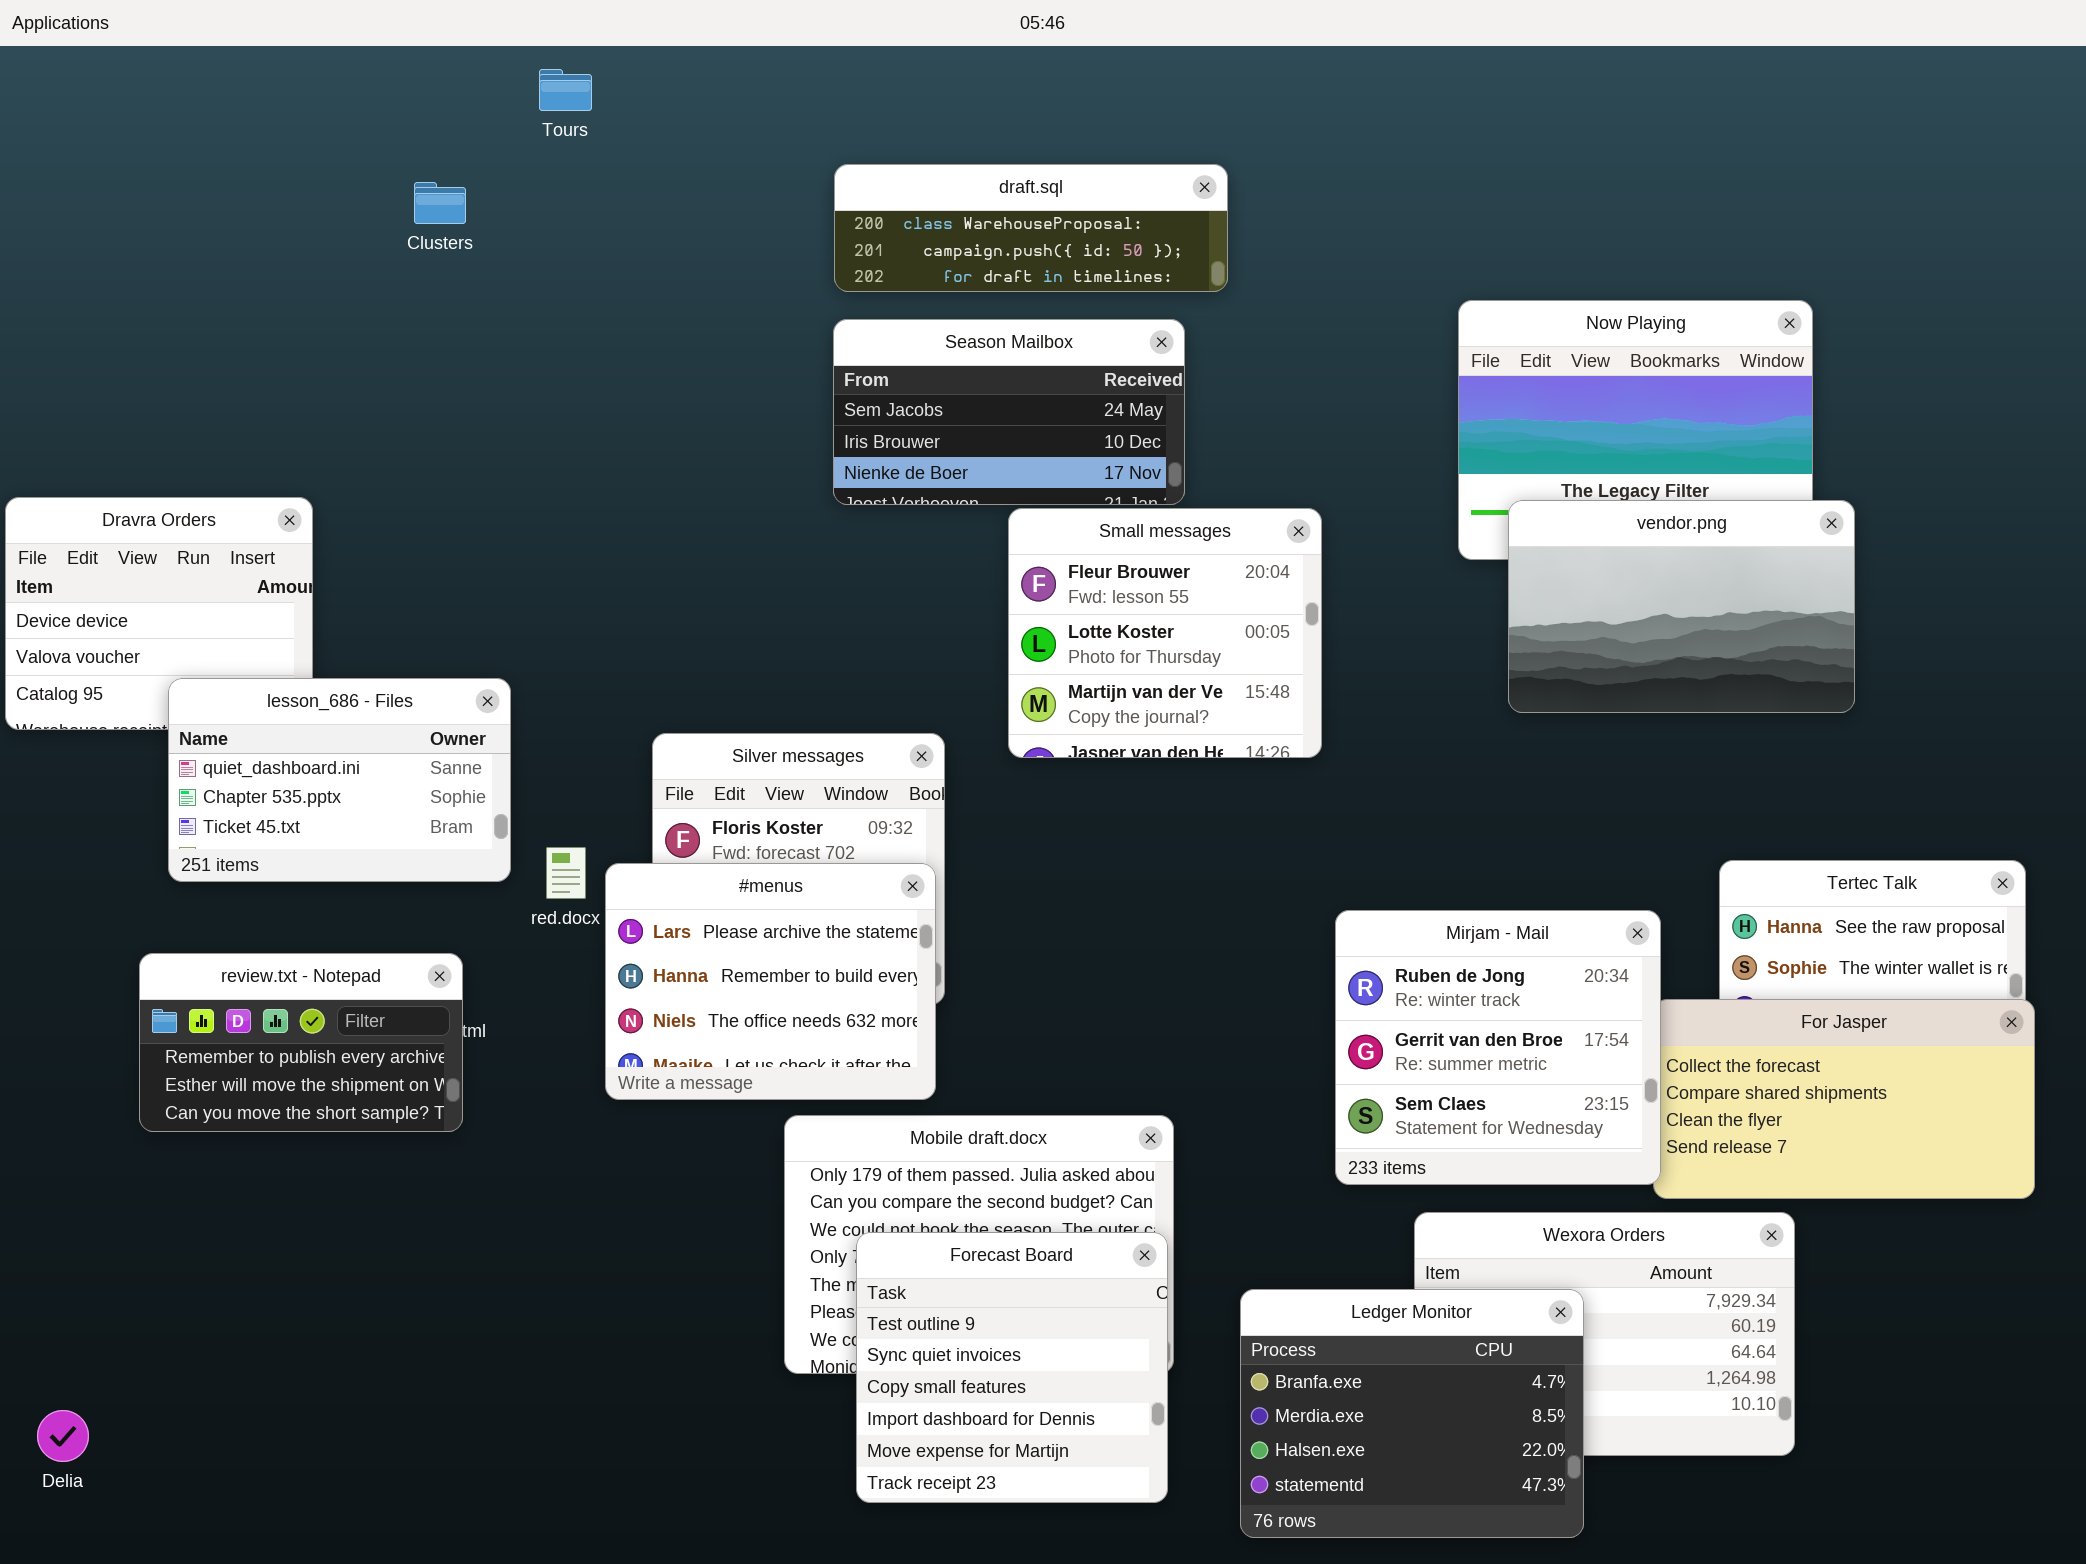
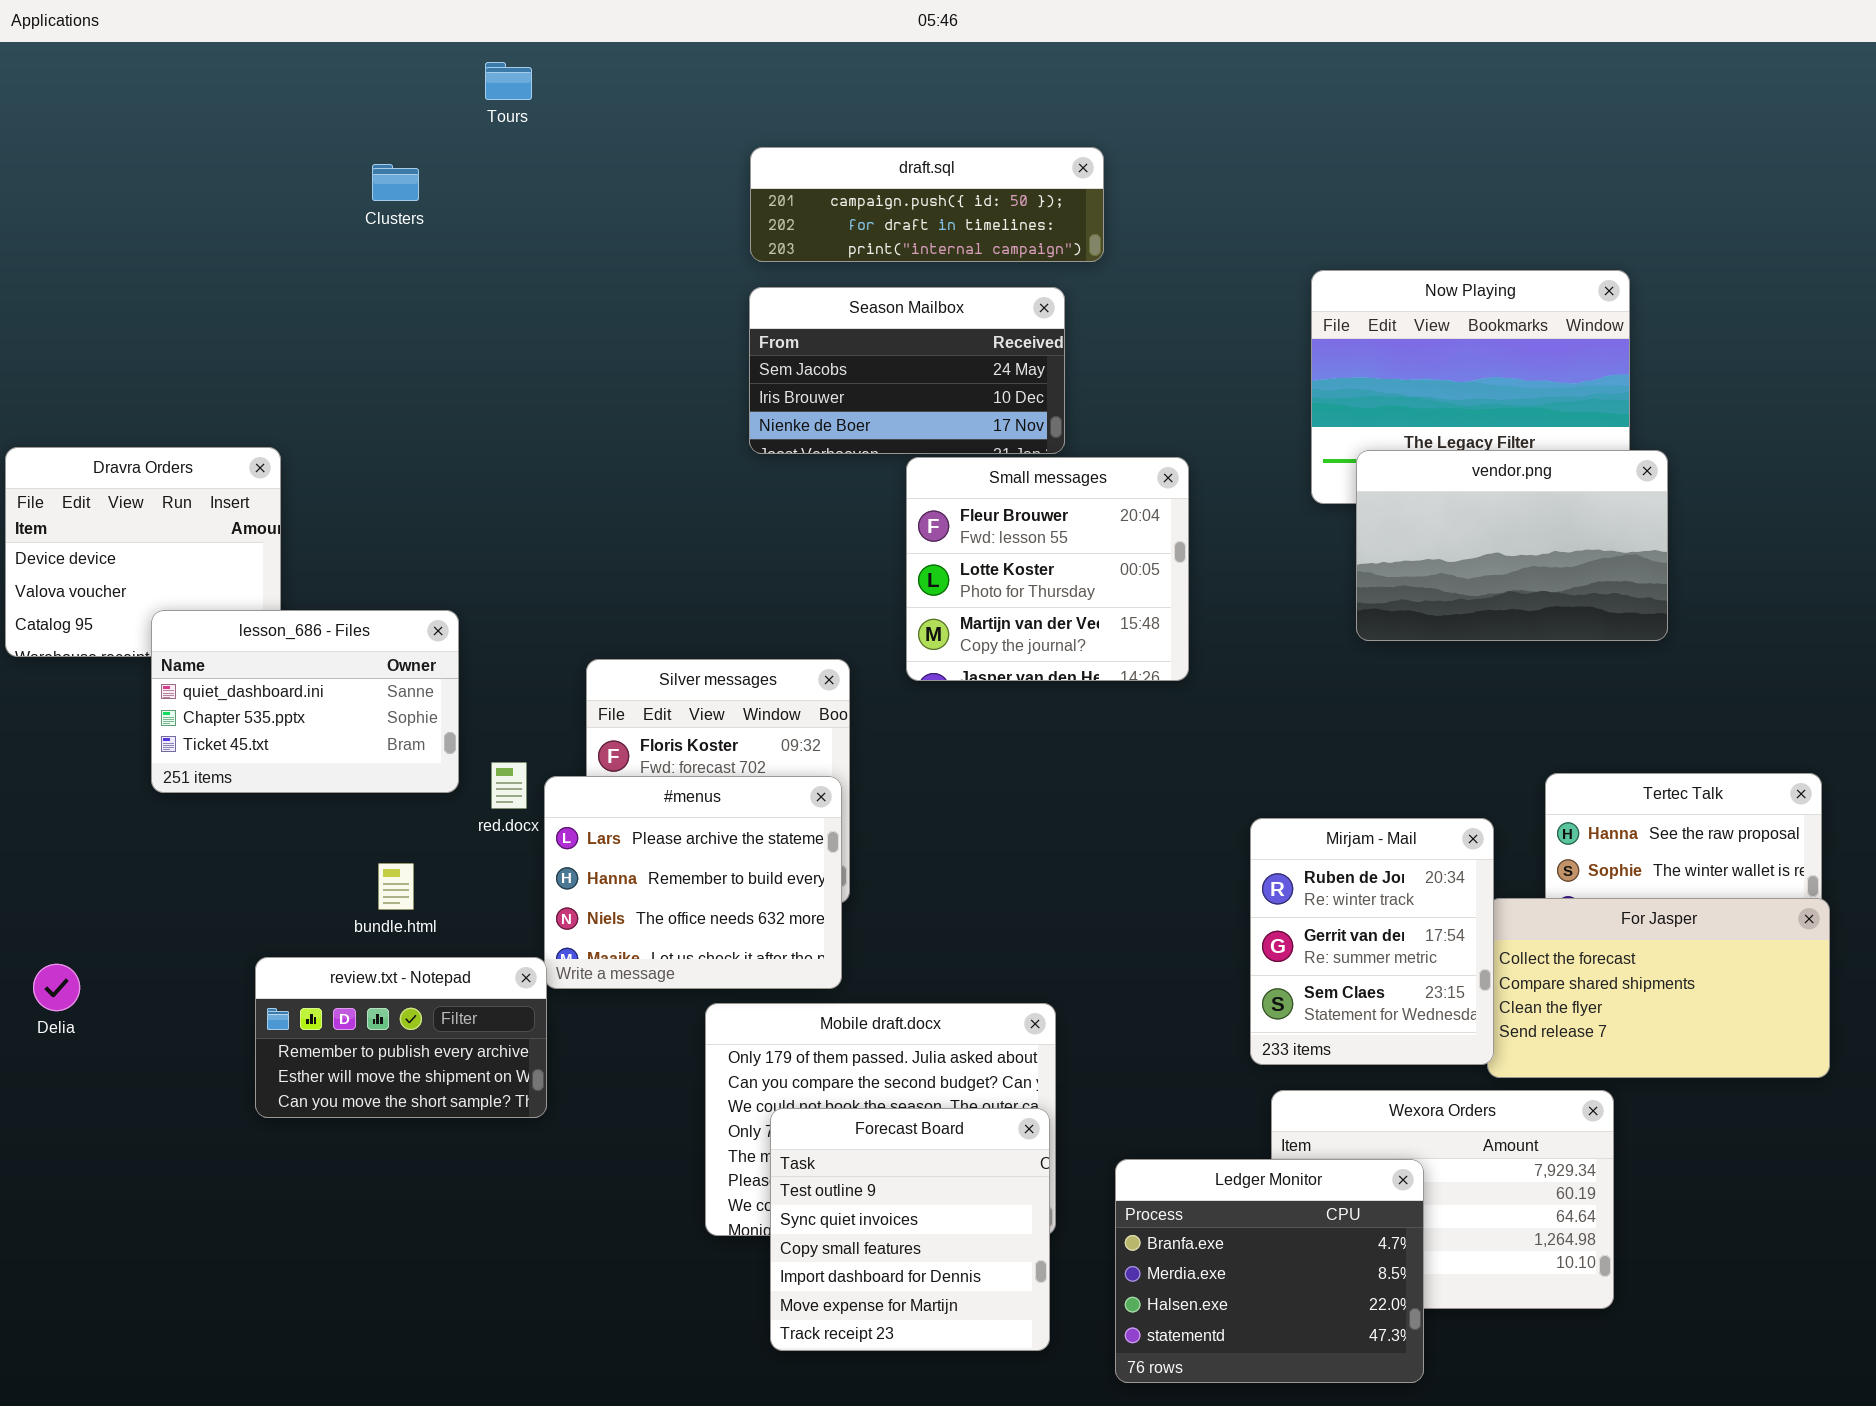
draft.sql: [834,164,1228,292] -> [750,147,1104,262], scrolled down 1 row
Mirjam - Mail: [1335,910,1661,1185] -> [1250,818,1494,1065], resized
review.txt - Notepad: [139,953,463,1132] -> [255,957,547,1118], moved
Delia: [37,1410,89,1462] -> [33,964,80,1011], moved

